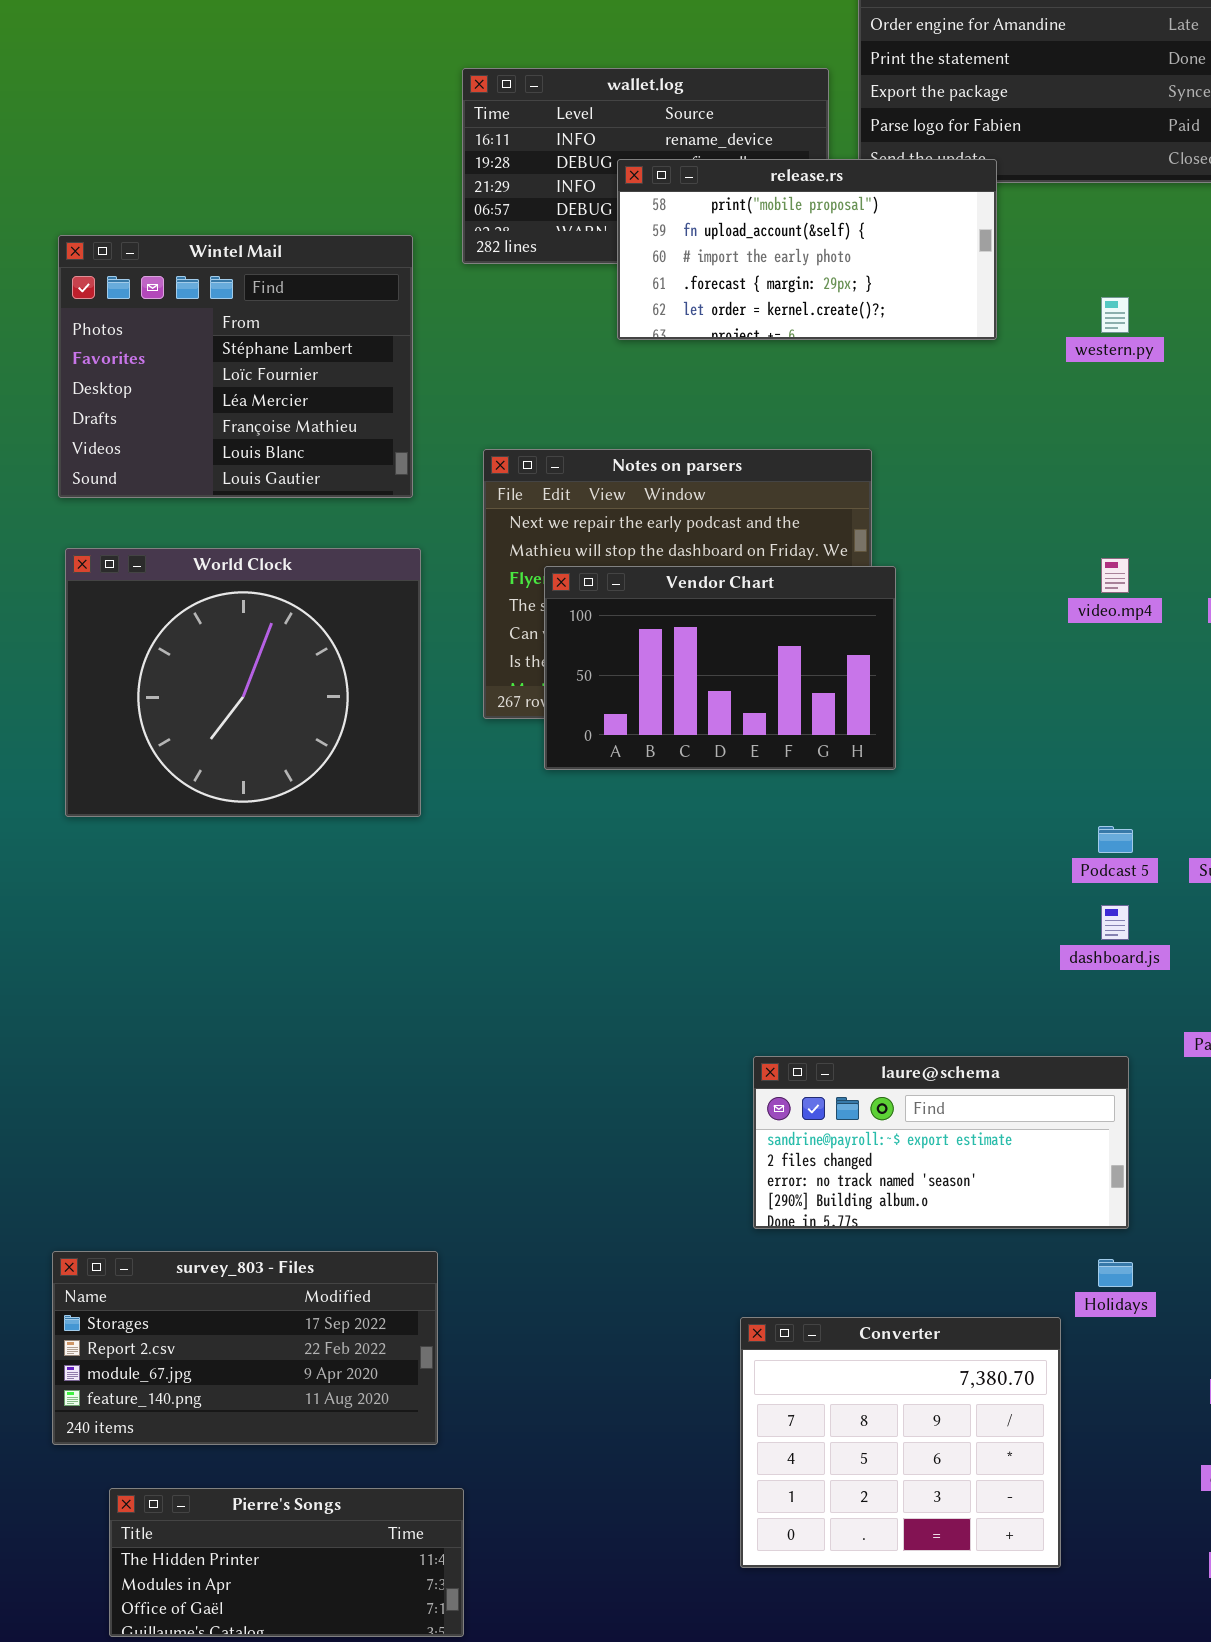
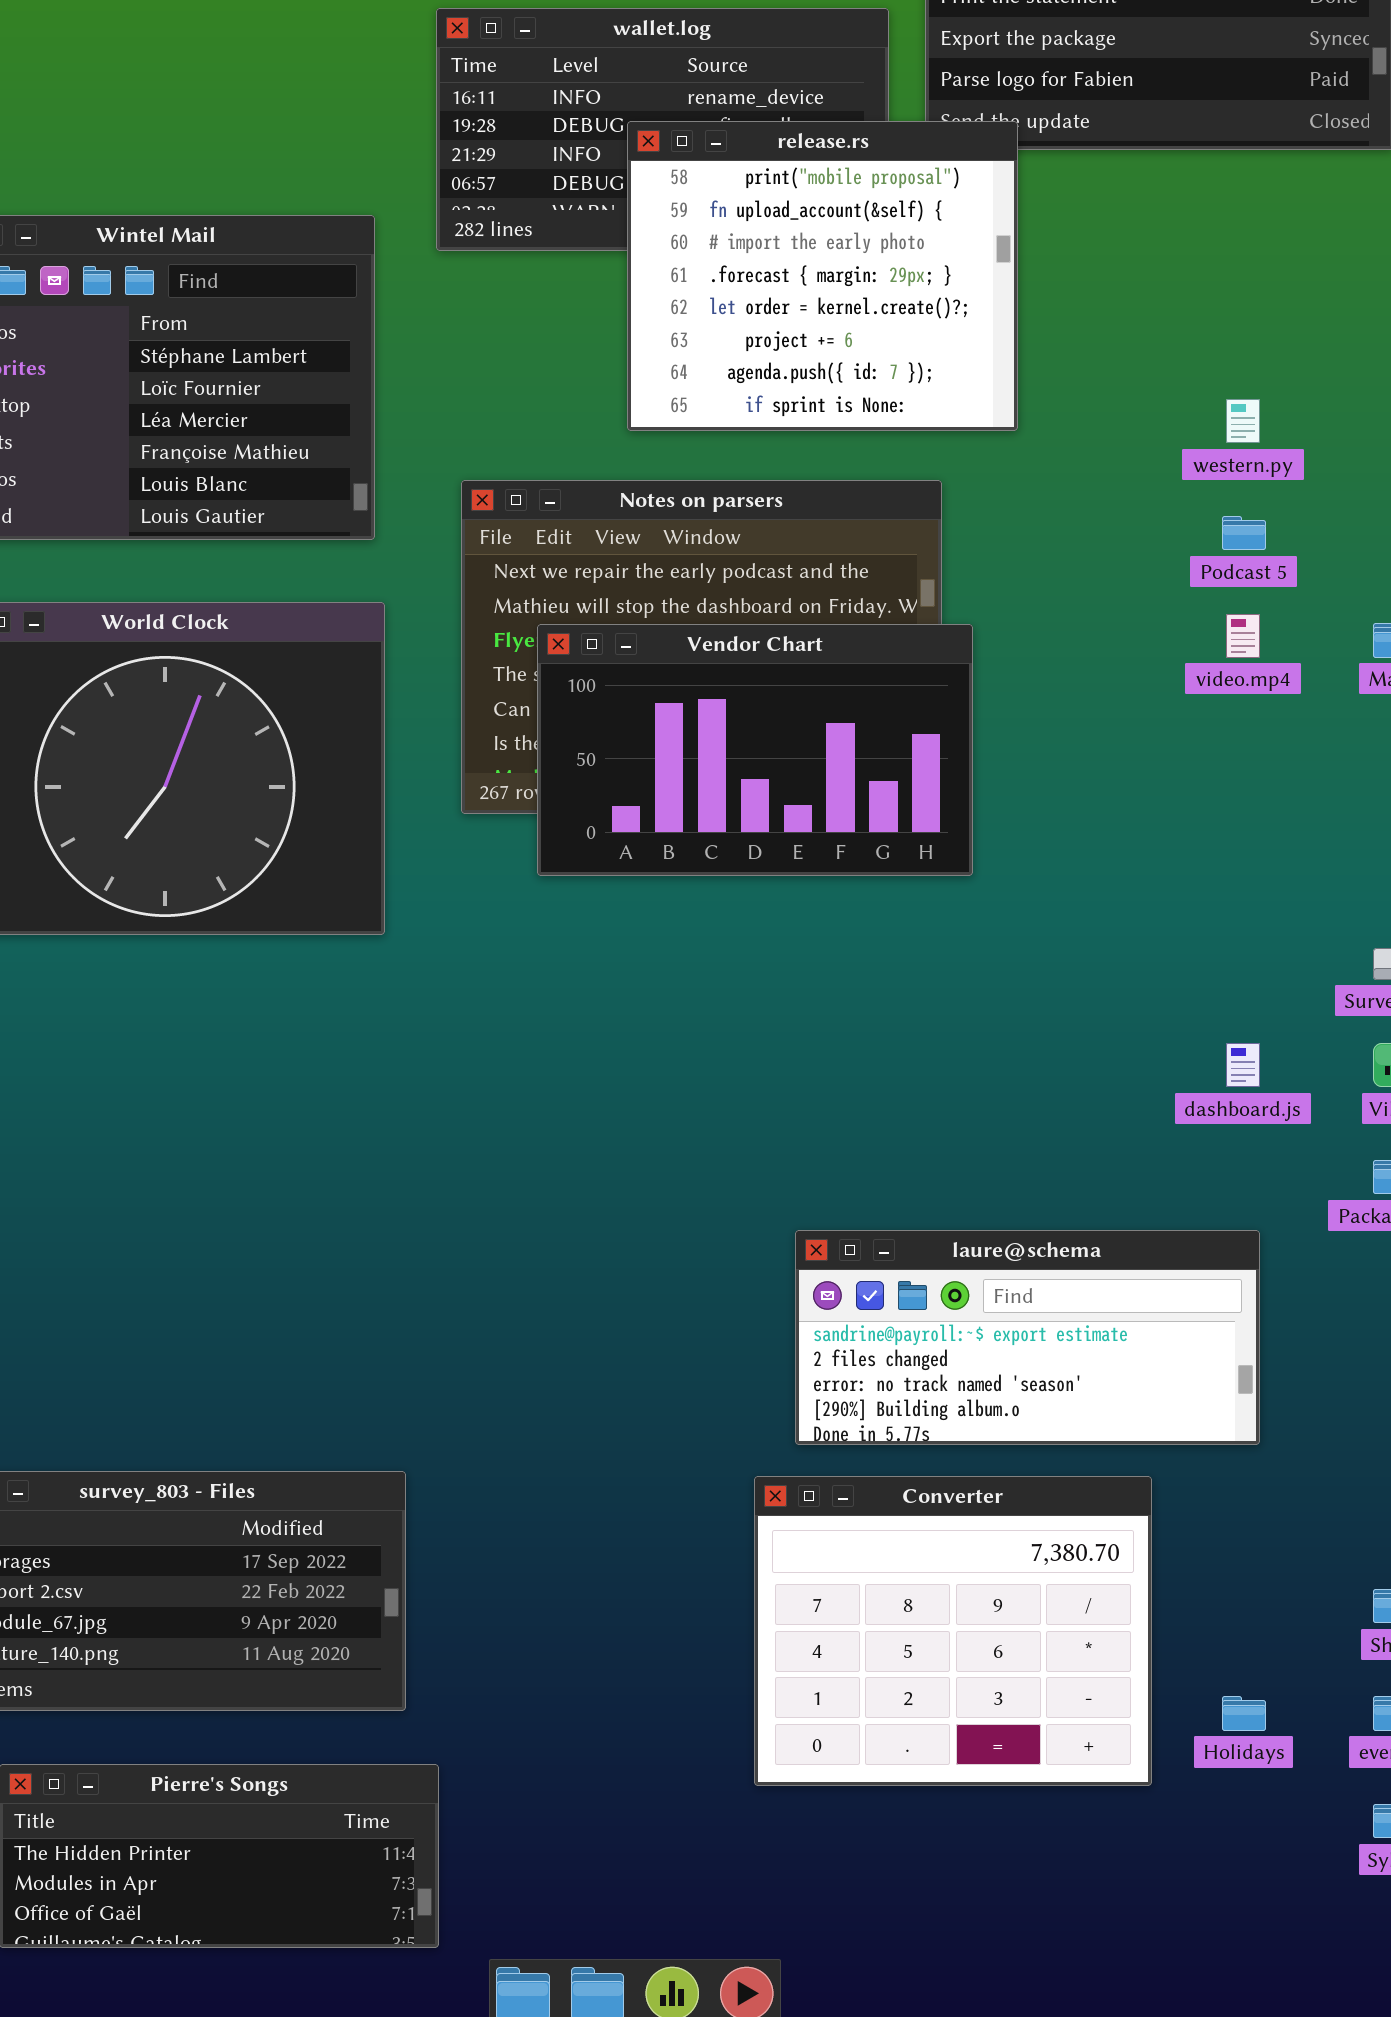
release.rs: [617,159,997,340] -> [627,121,1018,431], resized
western.py: [1101,297,1129,333] -> [1226,399,1260,443], moved
Podcast 5: [1098,826,1133,853] -> [1222,516,1266,550], moved
Holidays: [1098,1259,1133,1287] -> [1222,1696,1266,1731], moved
Converter: [740,1317,1061,1568] -> [754,1476,1152,1786], moved

